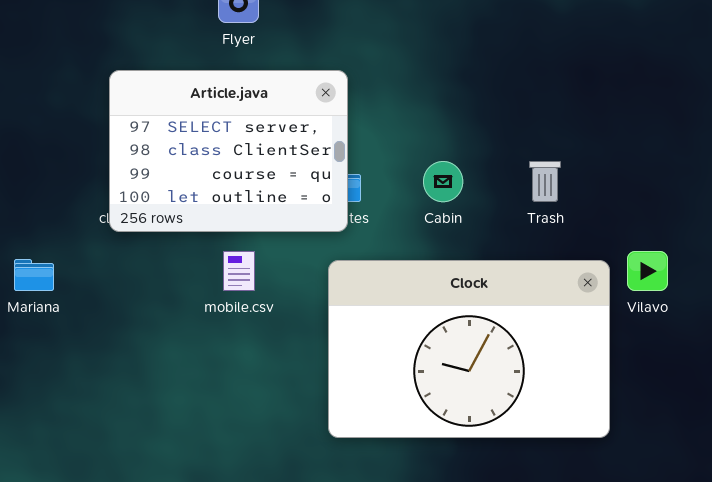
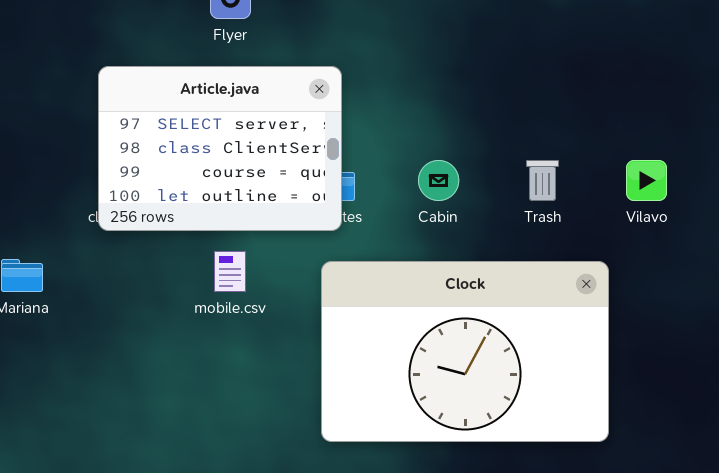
Vilavo: [627,251,668,291] -> [626,160,667,201], moved

